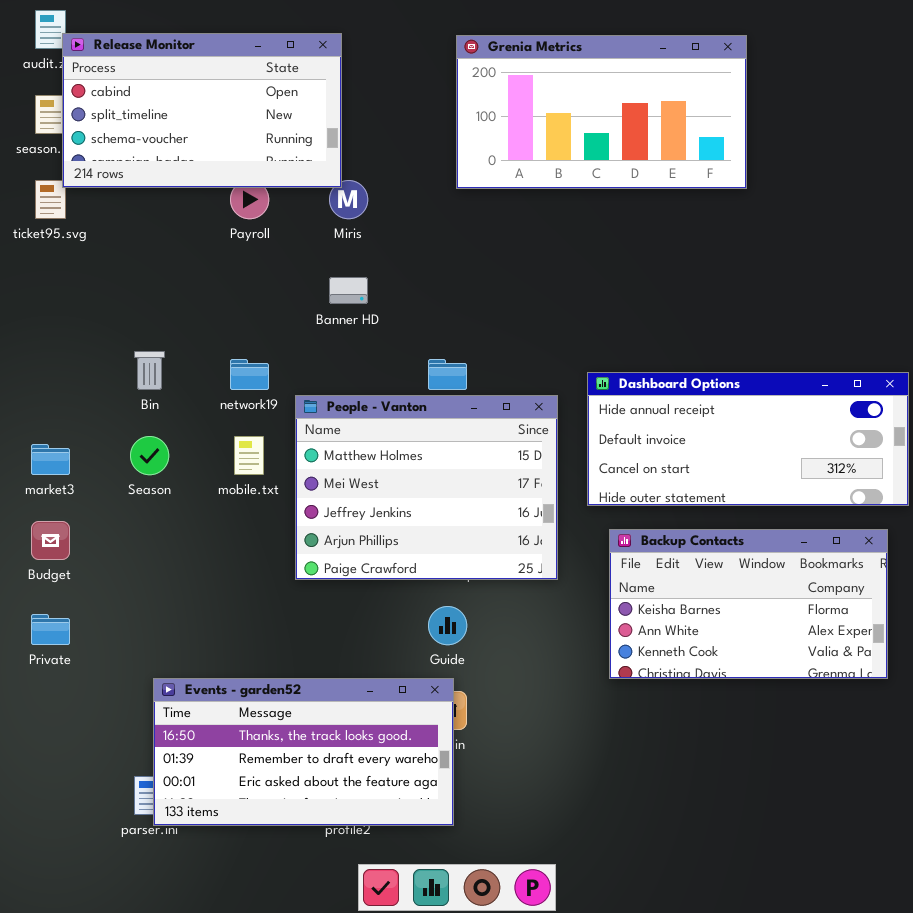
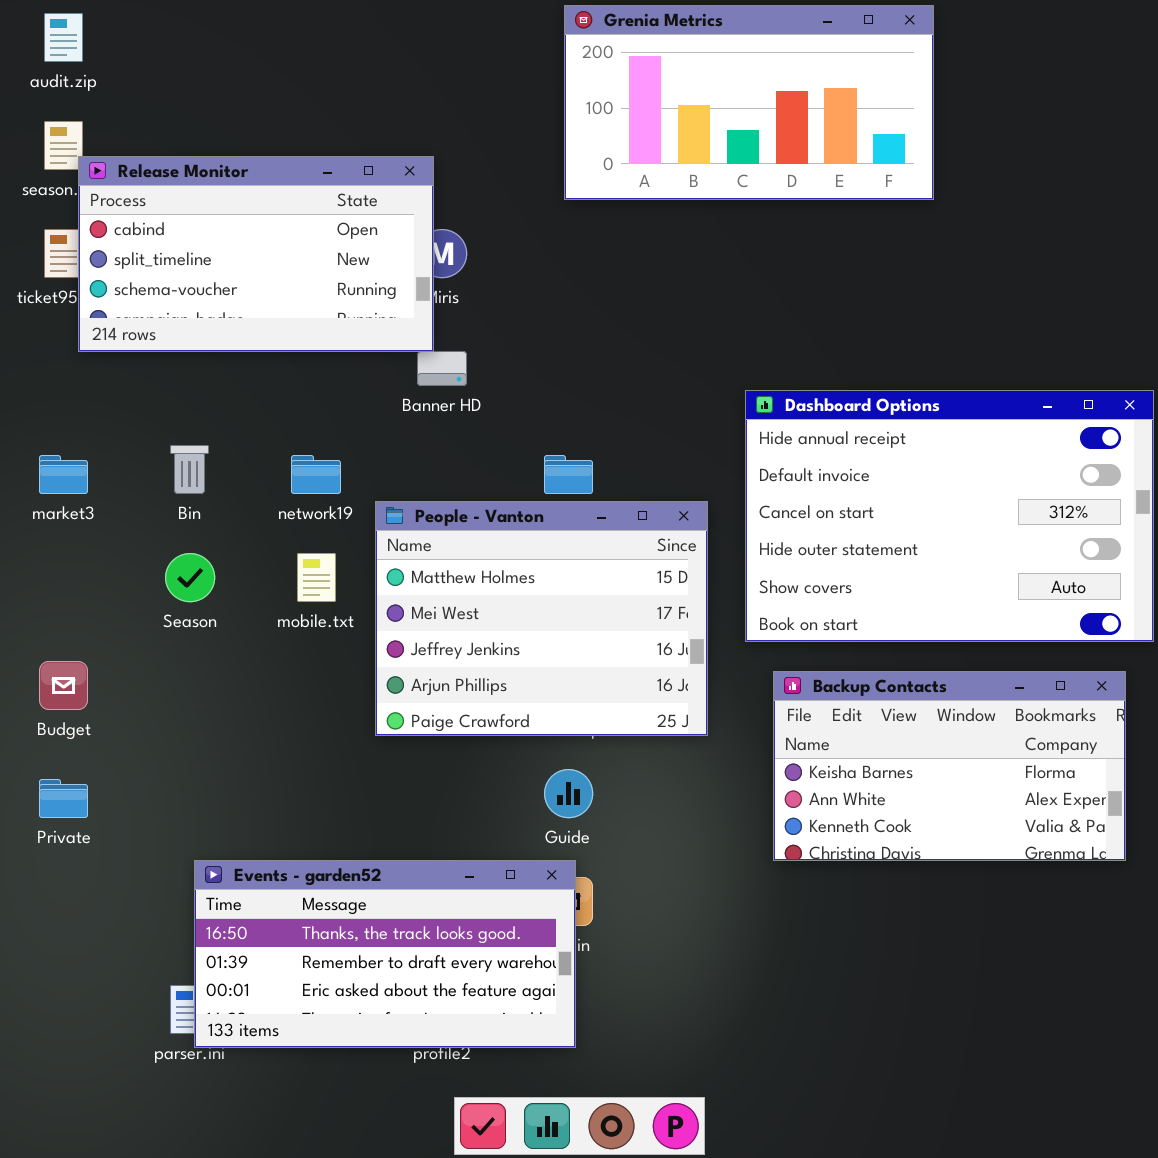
Release Monitor: [62,33,342,188] -> [78,156,434,352], moved
Grenia Metrics: [456,35,747,189] -> [564,5,934,200], moved
Dashboard Options: [587,372,909,506] -> [745,390,1154,642], resized
market3: [31,444,70,475] -> [39,455,88,494], moved

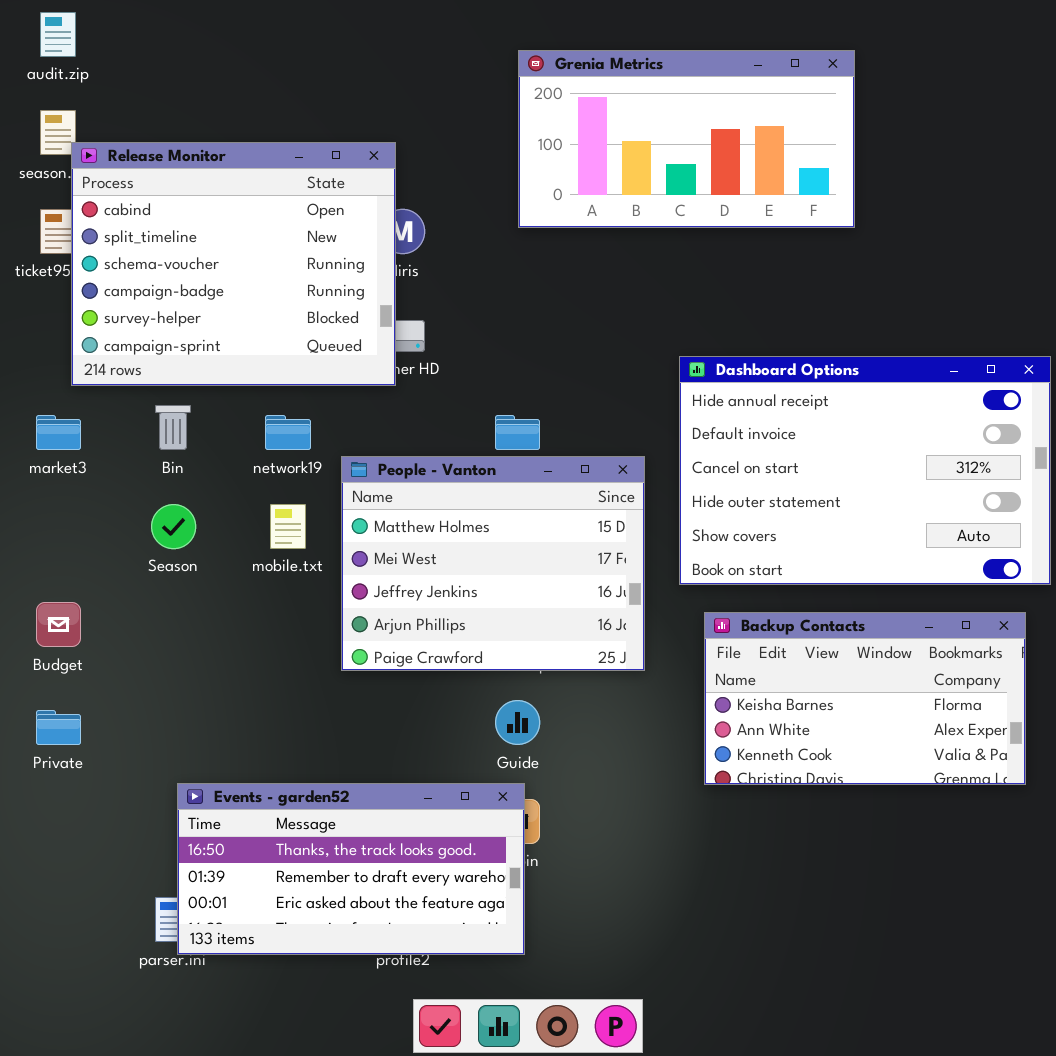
Grenia Metrics: [564,5,934,200] -> [518,50,855,228], moved
Release Monitor: [78,156,434,352] -> [71,142,396,386], resized

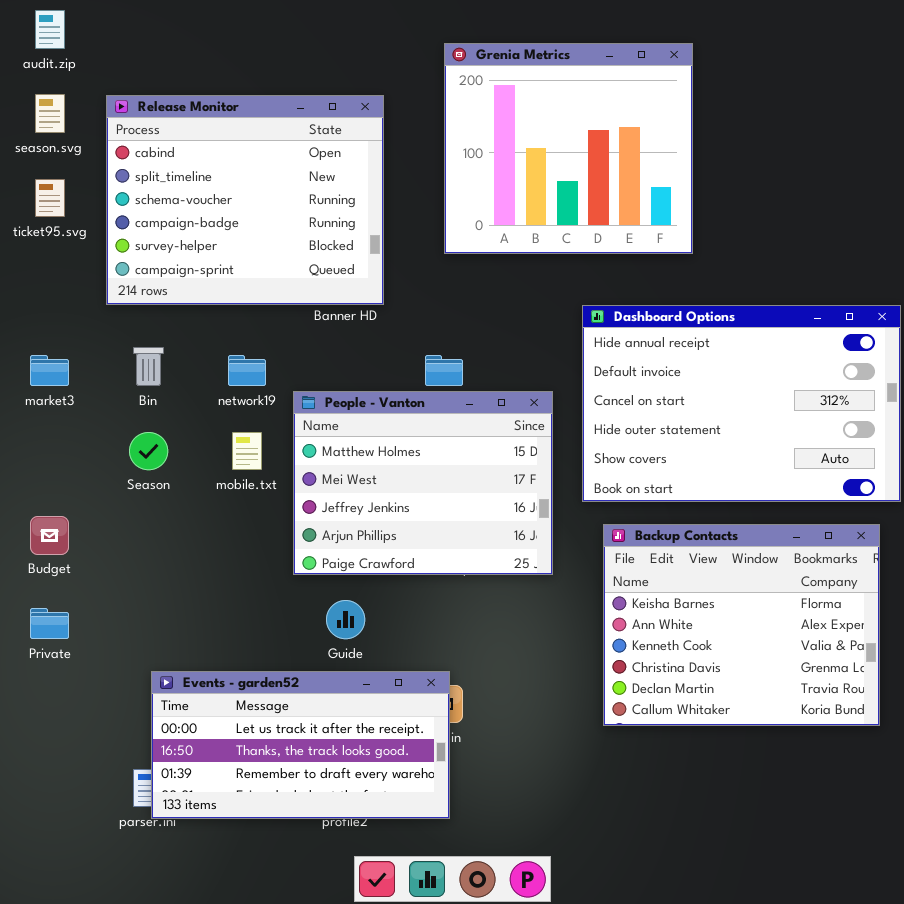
Grenia Metrics: [518,50,855,228] -> [444,43,693,254], resized
Release Monitor: [71,142,396,386] -> [106,95,384,305], moved
Backup Contacts: [704,612,1026,785] -> [603,524,880,726], resized
Guide: [495,700,540,745] -> [326,600,365,639], moved
Events - garden52: [177,783,525,955] -> [151,671,450,819], scrolled up 1 row

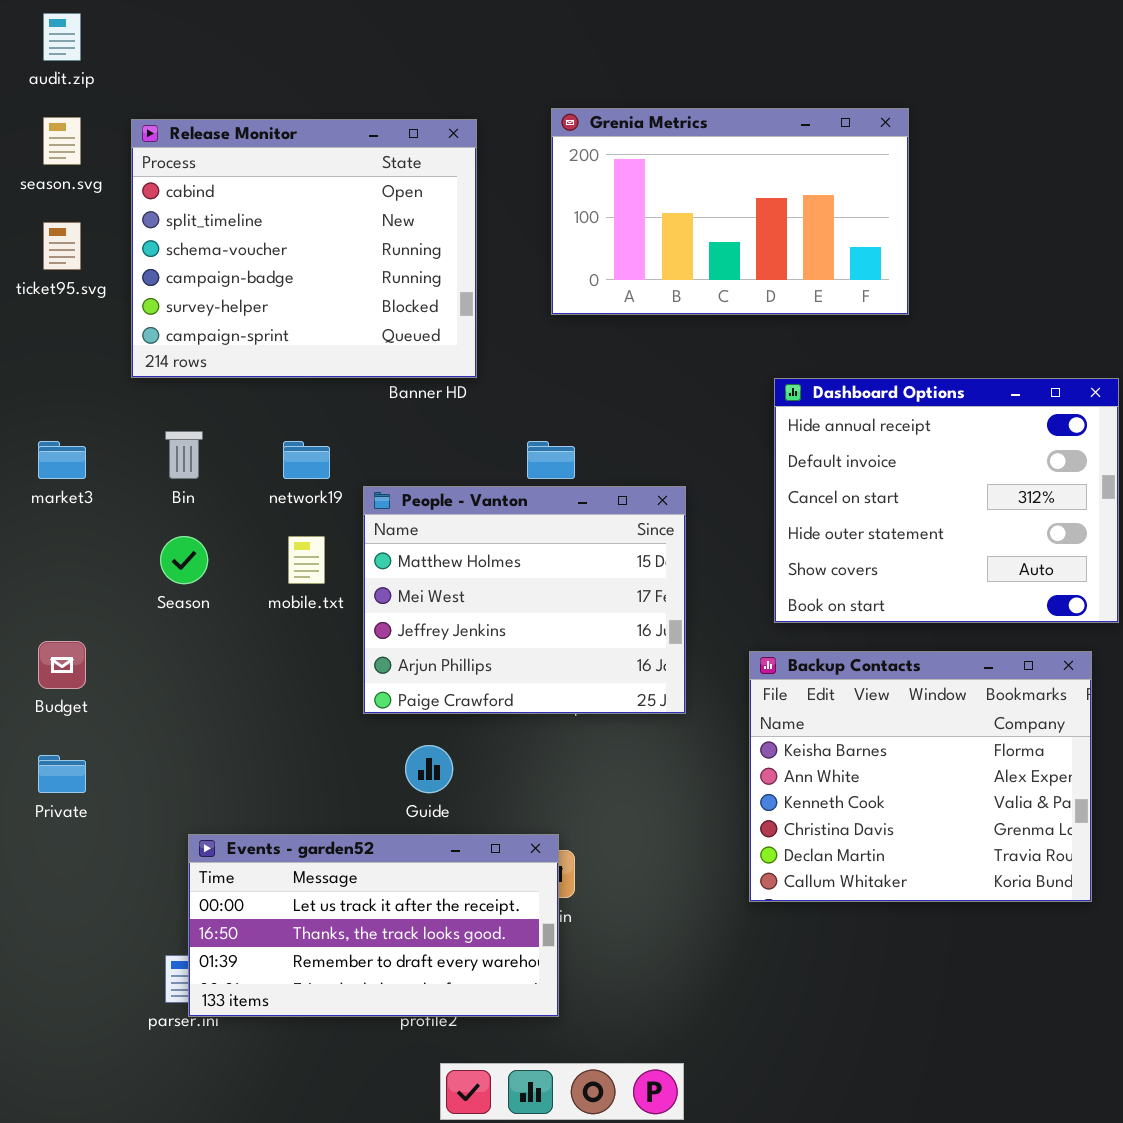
Grenia Metrics: [444,43,693,254] -> [551,108,909,315], resized
Dashboard Options: [582,305,901,502] -> [774,378,1119,623], resized

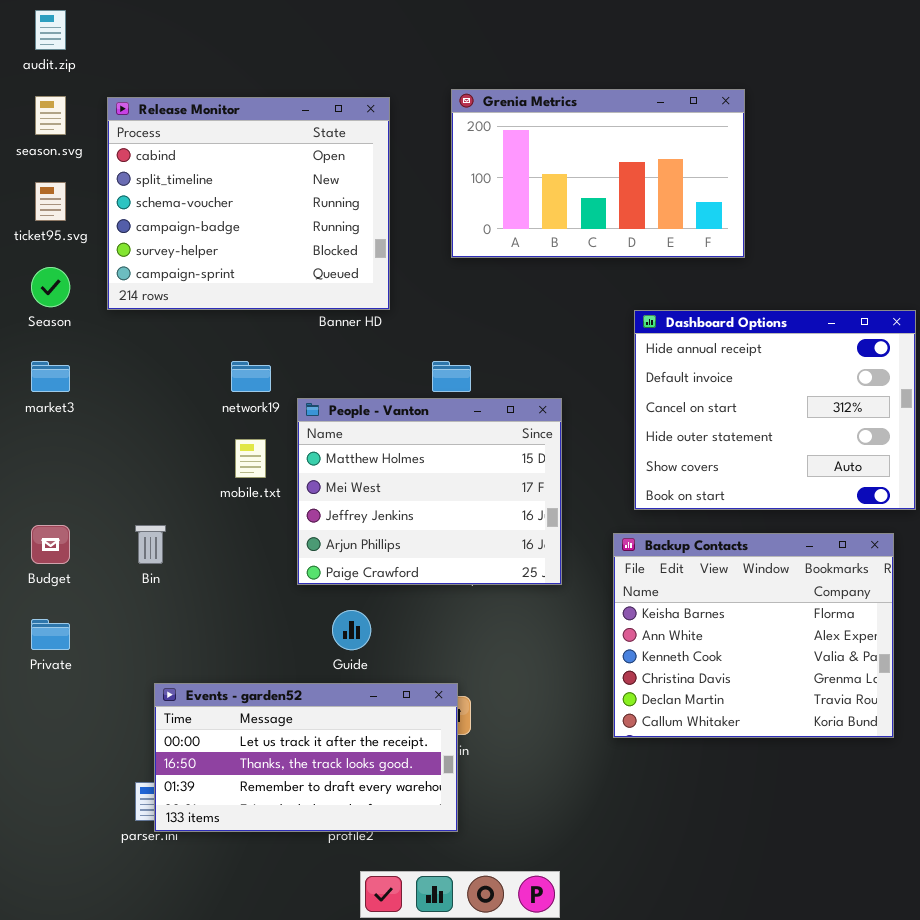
Bin: [165,431,203,479] -> [135,525,166,564], moved
Season: [160,536,208,584] -> [31,267,70,307], moved

